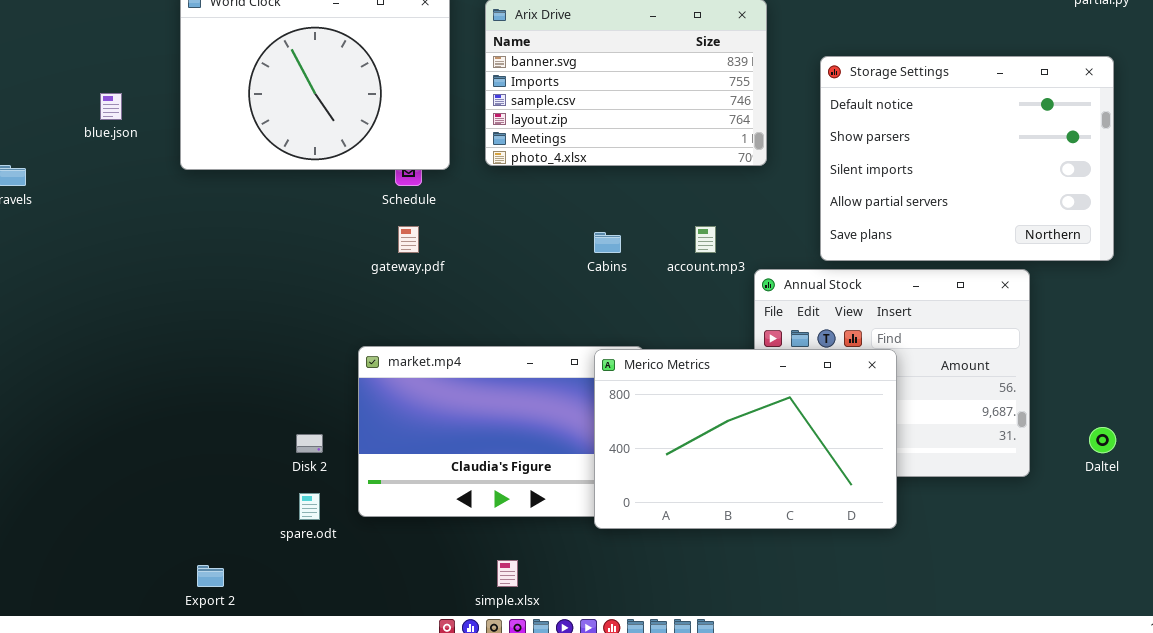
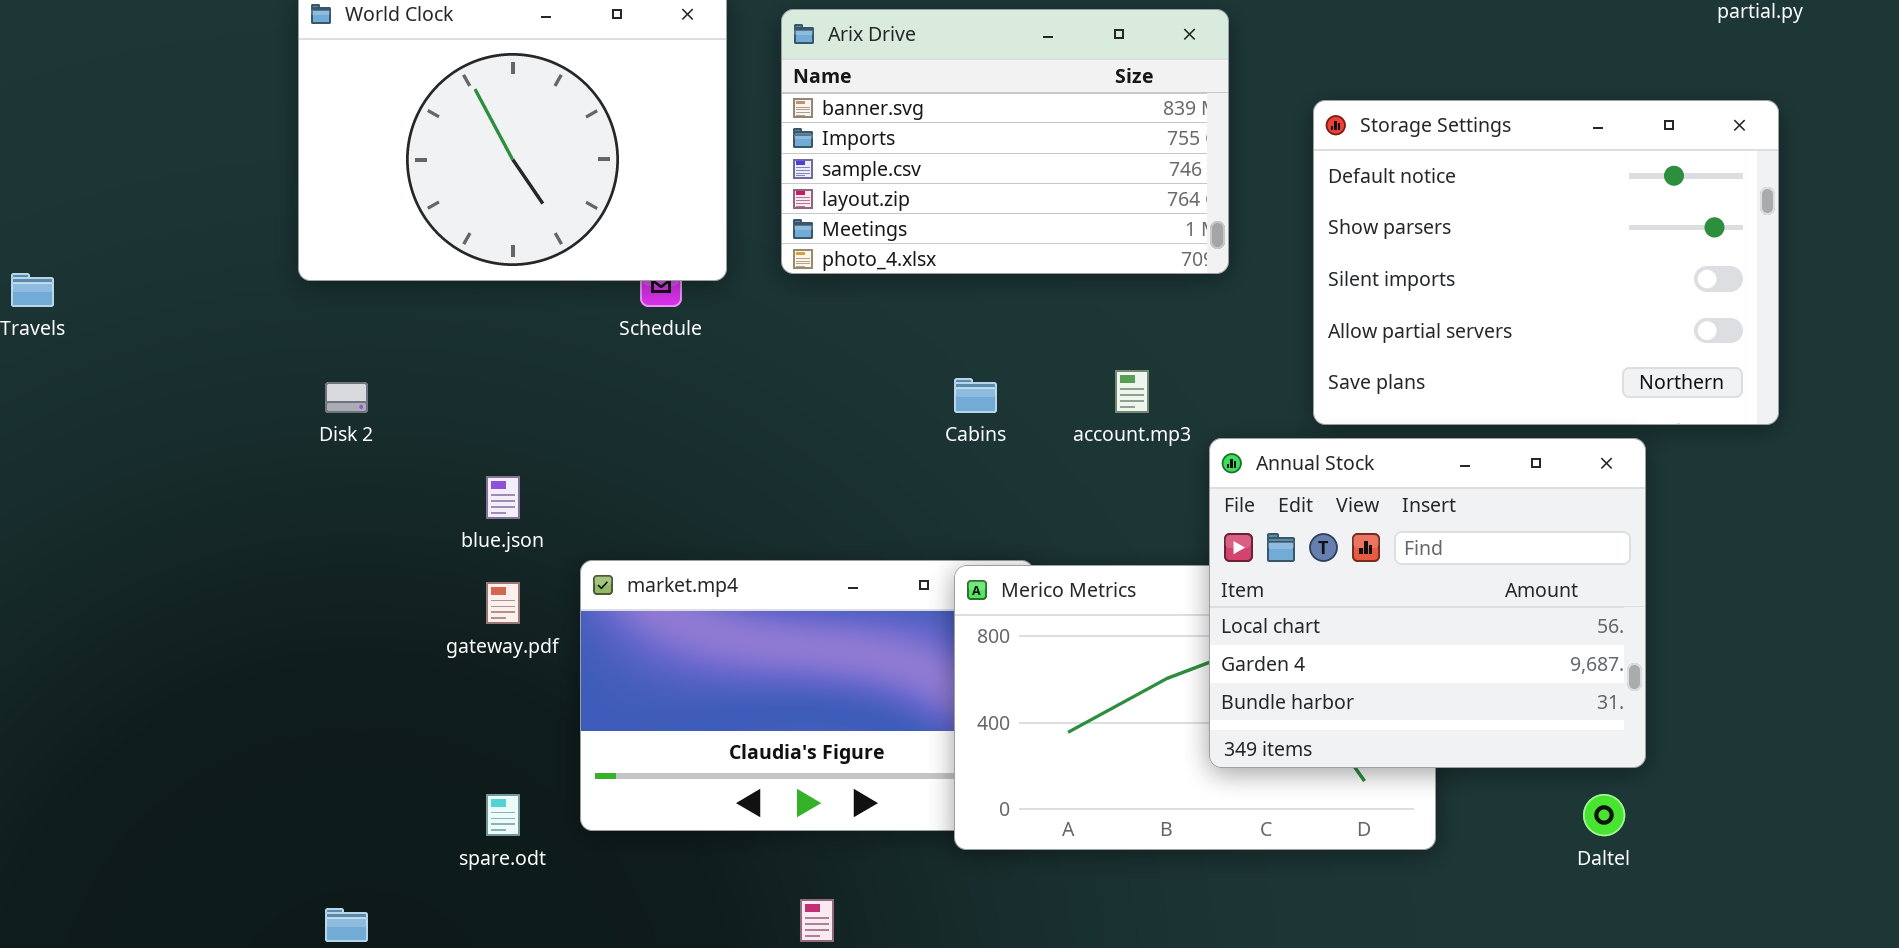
blue.json: [100,93,122,120] -> [486,476,520,519], moved
gateway.pdf: [398,226,419,253] -> [486,582,520,624], moved
Annual Stock: [754,269,1030,477] -> [1209,438,1646,768], raised
Daltel: [1089,427,1116,453] -> [1583,794,1625,836], moved
Disk 2: [296,434,323,453] -> [325,382,368,413], moved

